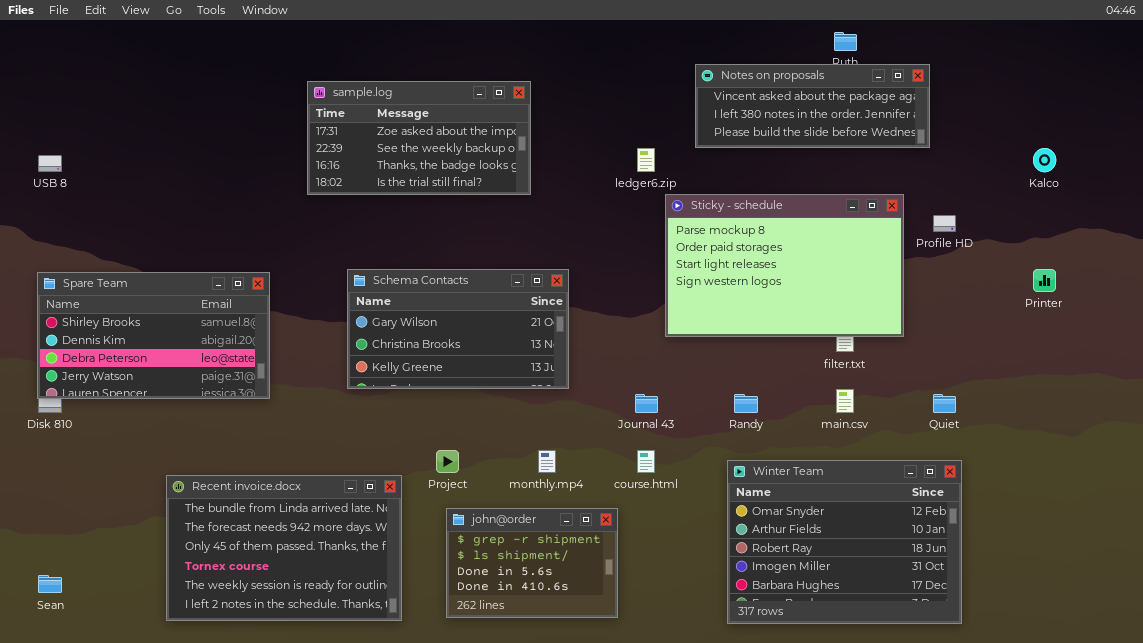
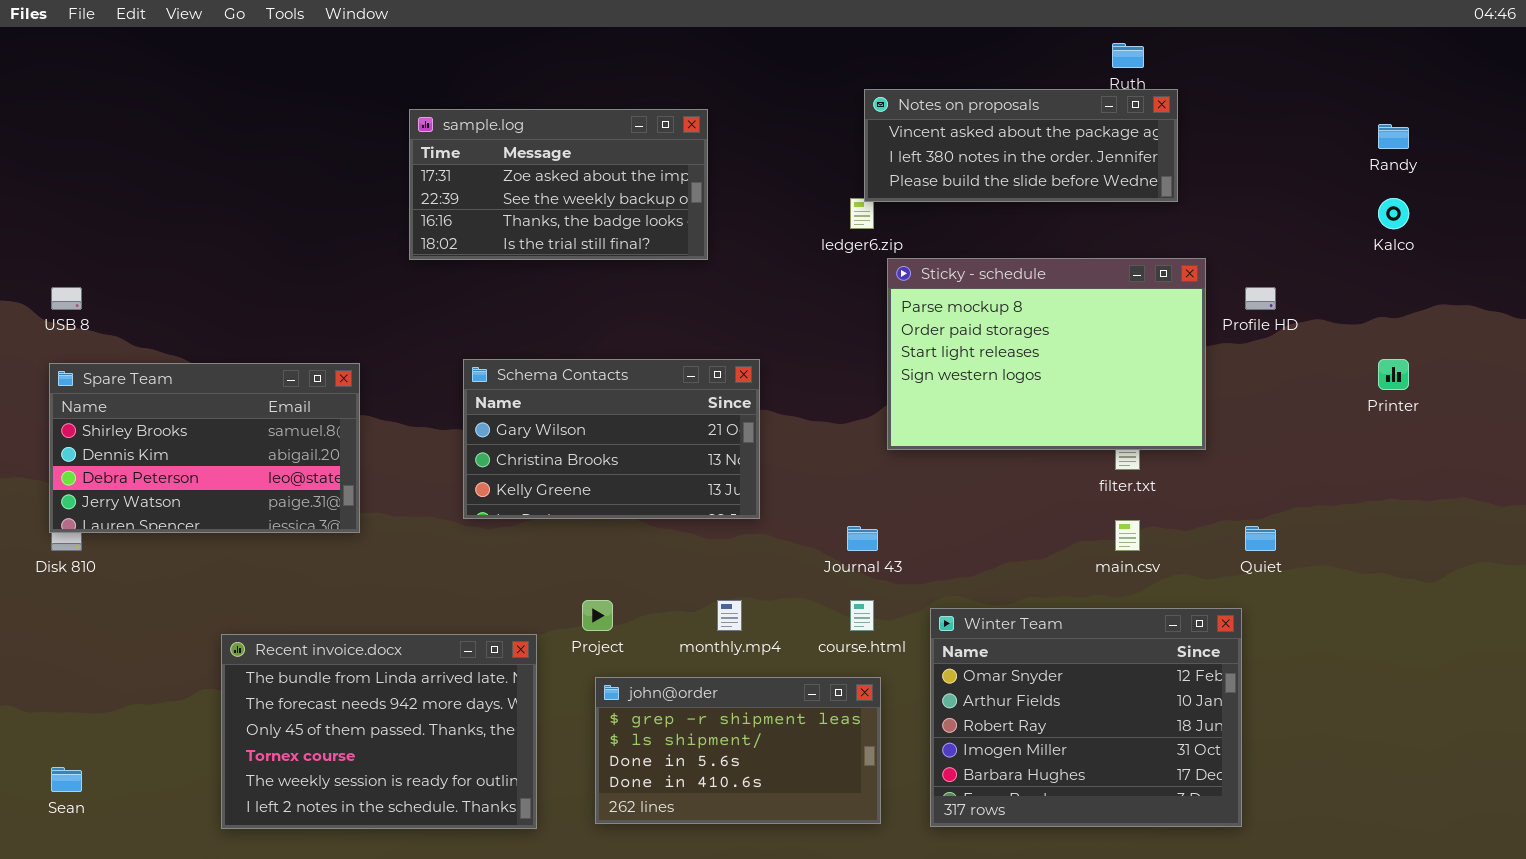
Notes on proposals: [695,64,930,148] -> [864,89,1178,202], moved
USB 8: [38,155,62,172] -> [51,287,82,310], moved
Randy: [734,394,758,413] -> [1378,124,1409,149], moved
Winter Team: [727,460,962,624] -> [930,608,1242,827], moved
john@order: [446,508,618,618] -> [595,677,881,824], resized

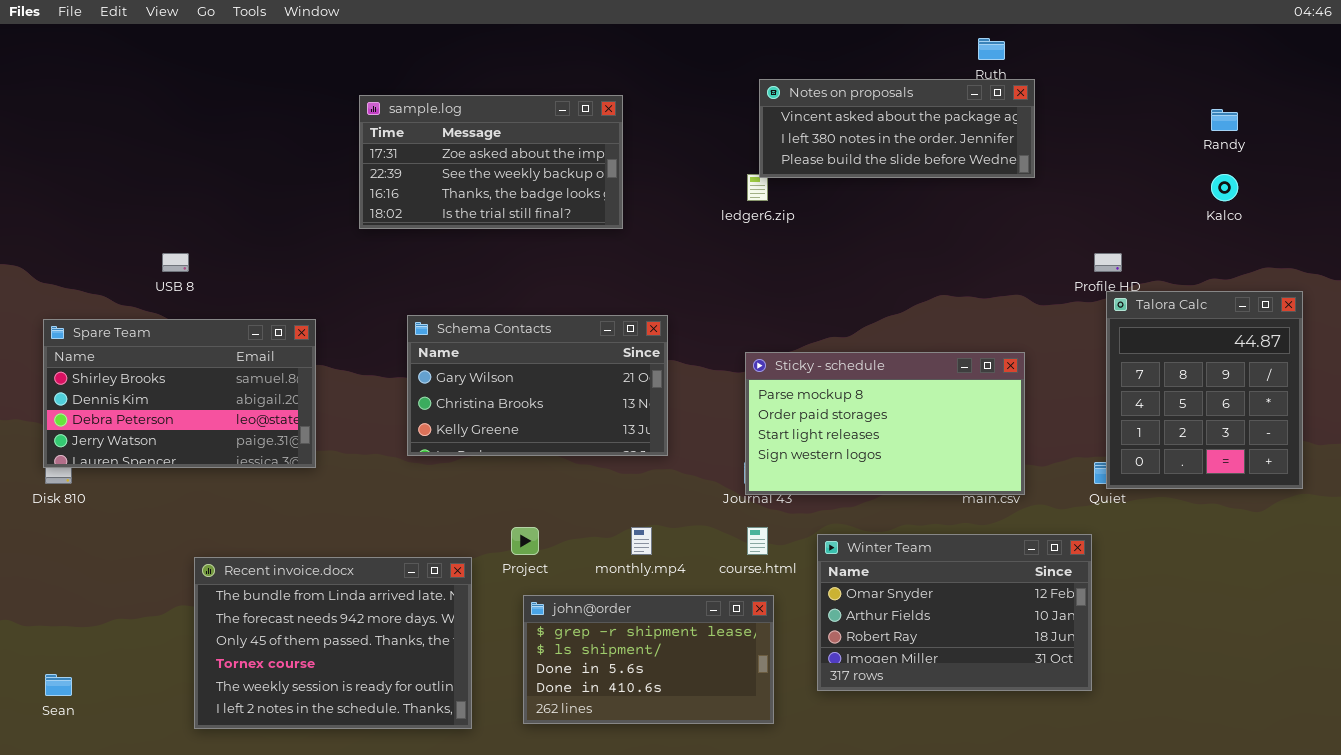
Sticky - schedule: [887,258,1206,450] -> [745,352,1025,495], moved, resized
USB 8: [51,287,82,310] -> [162,253,189,272], moved
Talora Calc: none -> [1106,291,1303,489], opened
Winter Team: [930,608,1242,827] -> [817,534,1092,691], resized

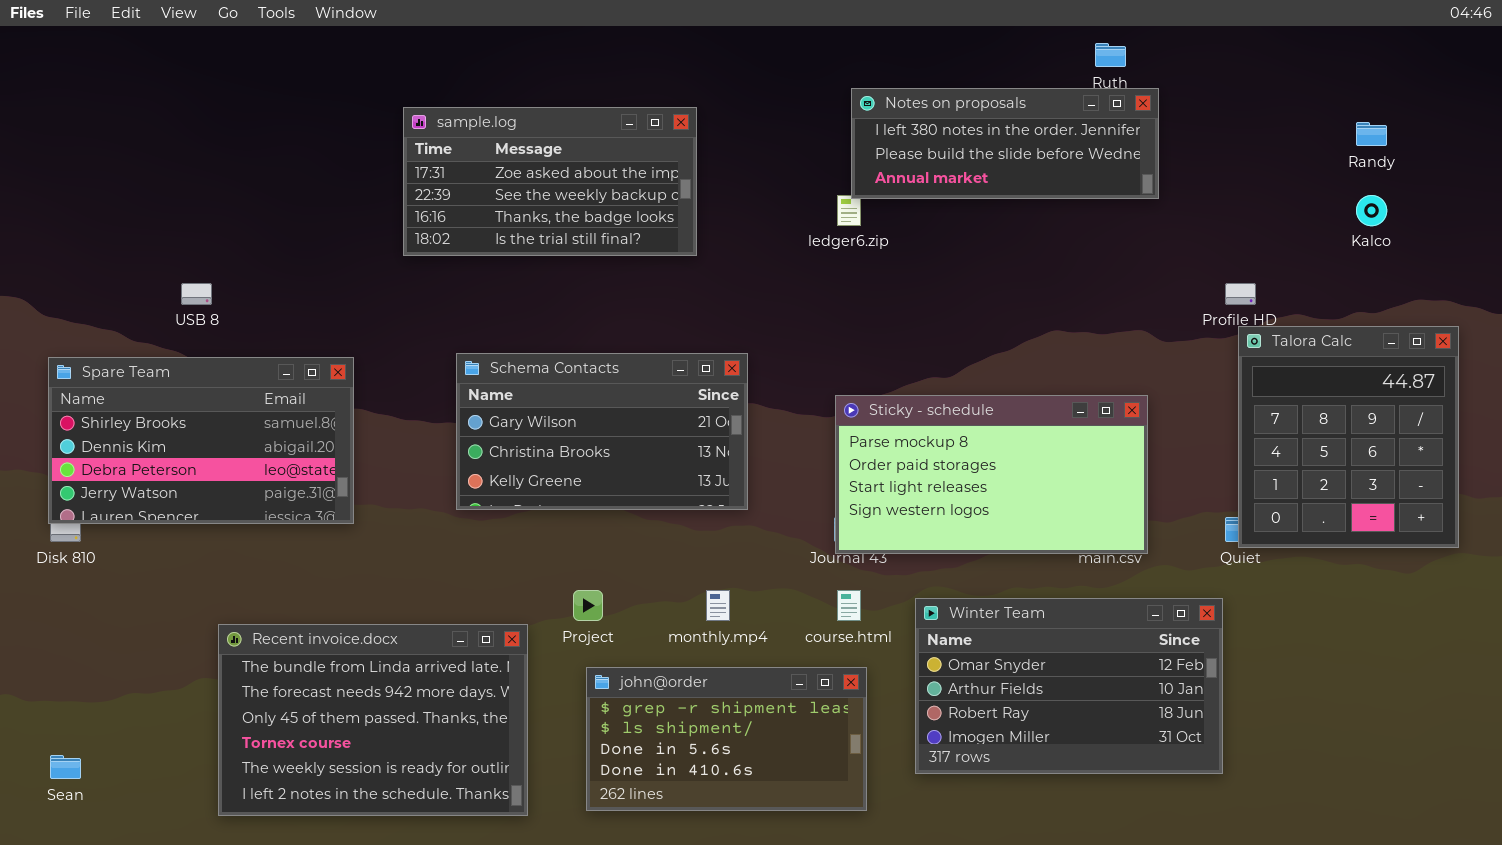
Notes on proposals: [759,79,1035,178] -> [851,88,1159,199], scrolled down 1 row

